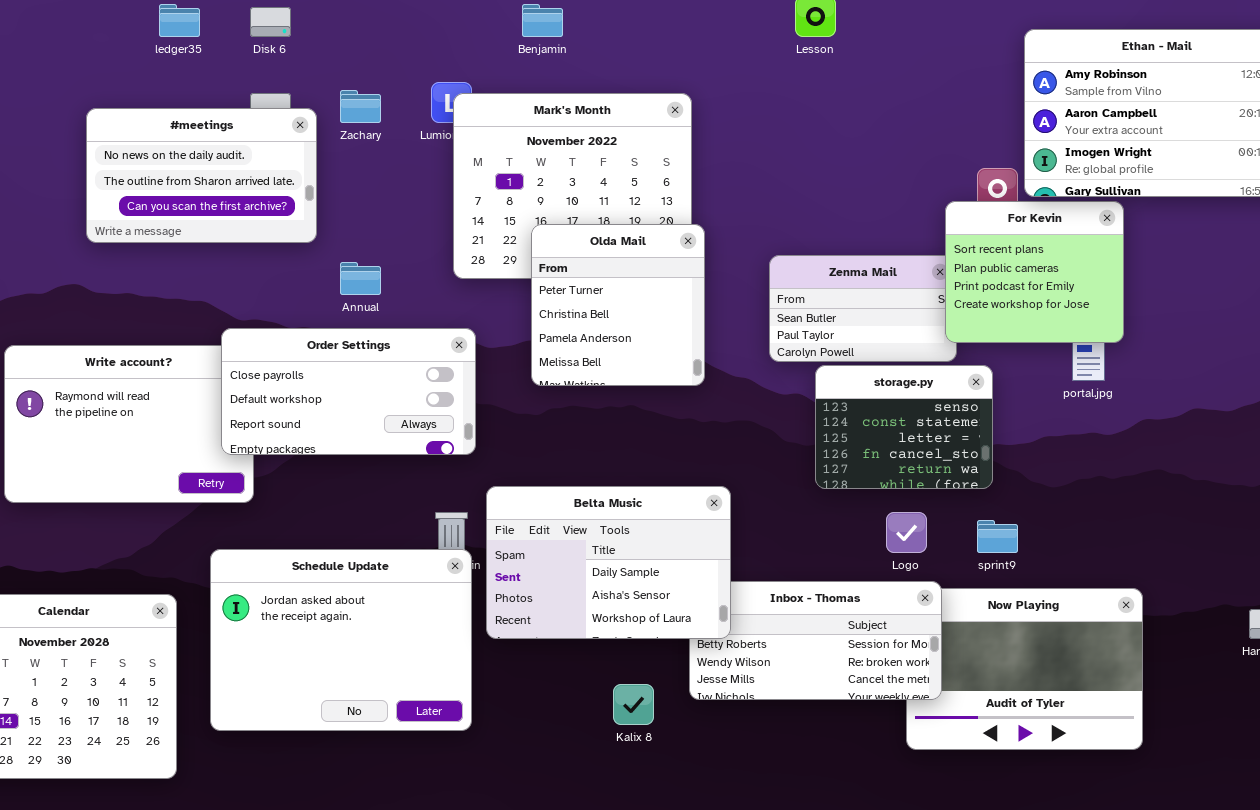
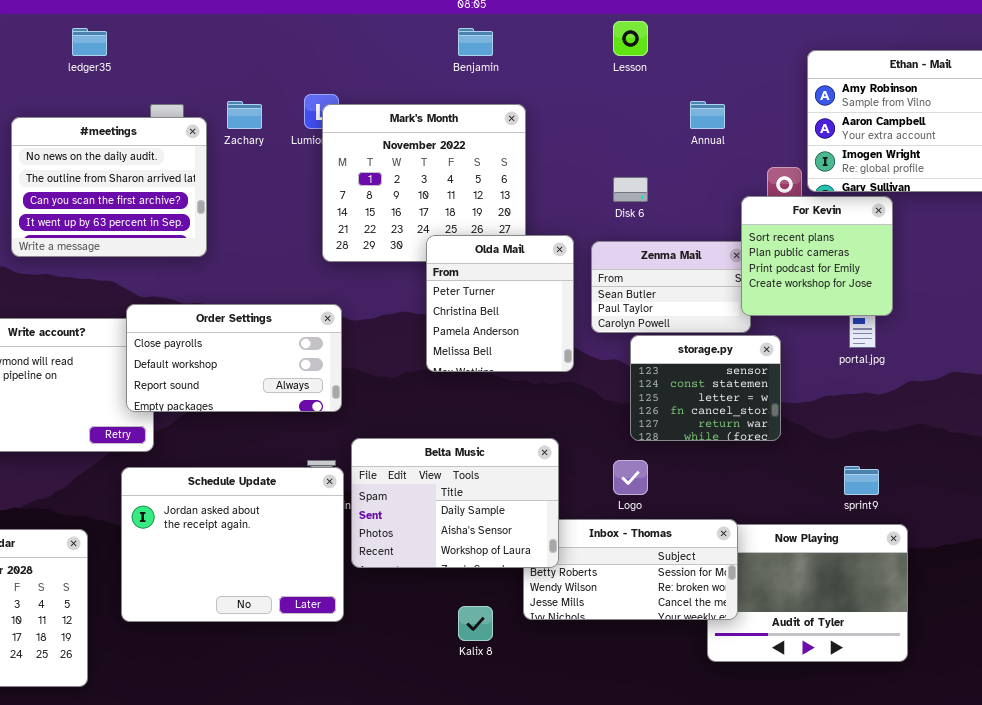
Benjamin: [522,4,563,37] -> [458,28,493,56], moved
Disk 6: [250,7,291,37] -> [613,177,648,202], moved
#meetings: [86,108,317,243] -> [11,117,207,257], resized
Olda Mail: [531,224,705,386] -> [426,235,574,372], moved
Annual: [340,262,381,295] -> [690,101,725,129], moved
Logo: [886,512,927,553] -> [613,460,648,495], moved
sprint9: [977,520,1018,553] -> [844,466,879,495], moved
Schedule Update: [210,549,472,731] -> [121,467,344,622], moved

